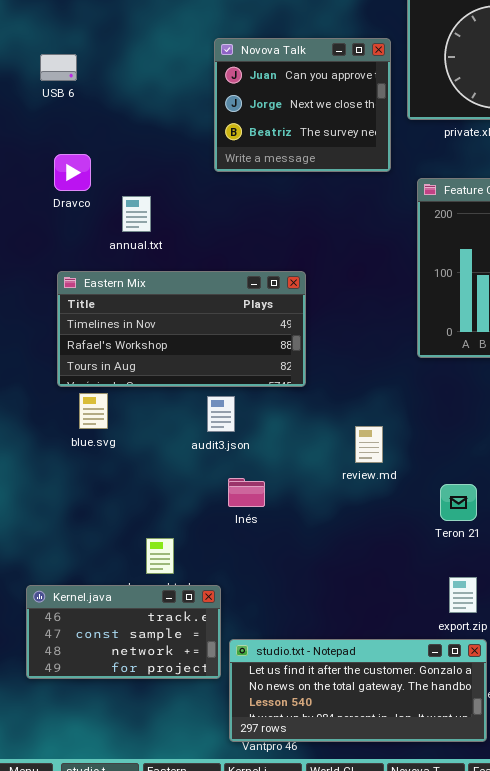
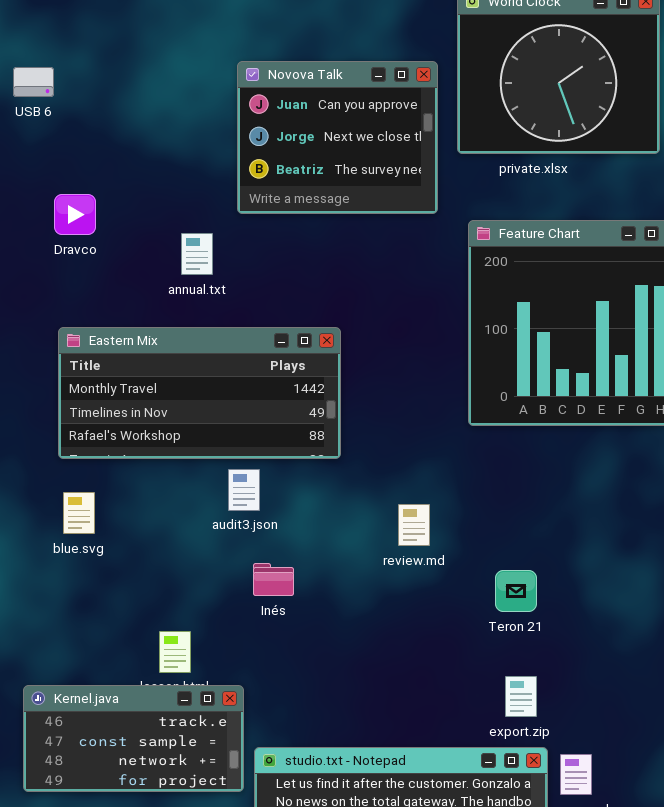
USB 6: [40,54,77,81] -> [13,67,54,97], moved
annual.txt: [122,196,151,232] -> [181,233,213,275], moved
Eastern Mix: [57,271,306,387] -> [58,327,341,459], scrolled up 1 row
blue.svg: [79,393,108,429] -> [63,492,95,534], moved

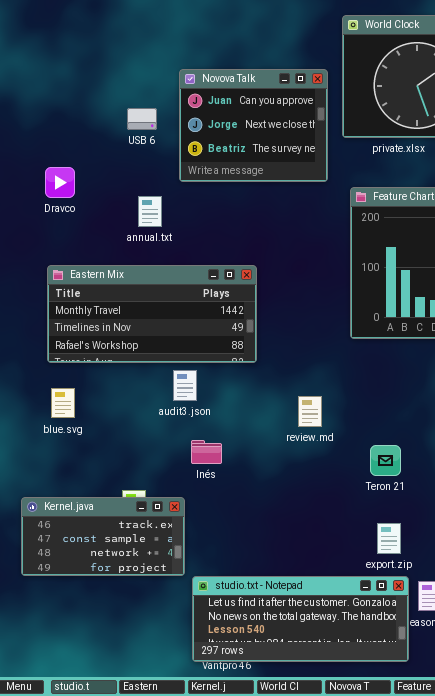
USB 6: [13,67,54,97] -> [127,108,157,130], moved
Kernel.java: [23,685,244,792] -> [21,497,185,576], moved

